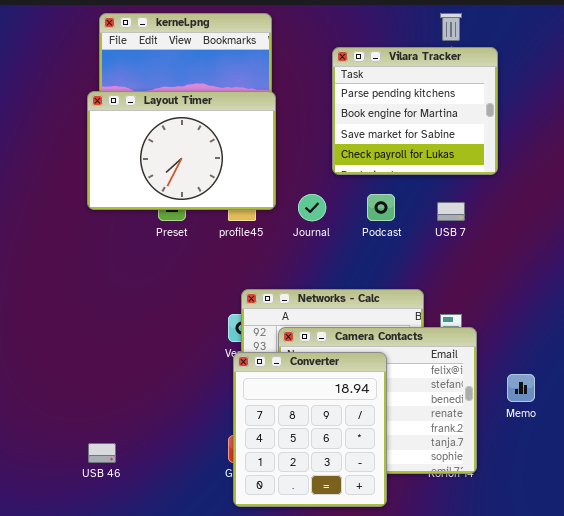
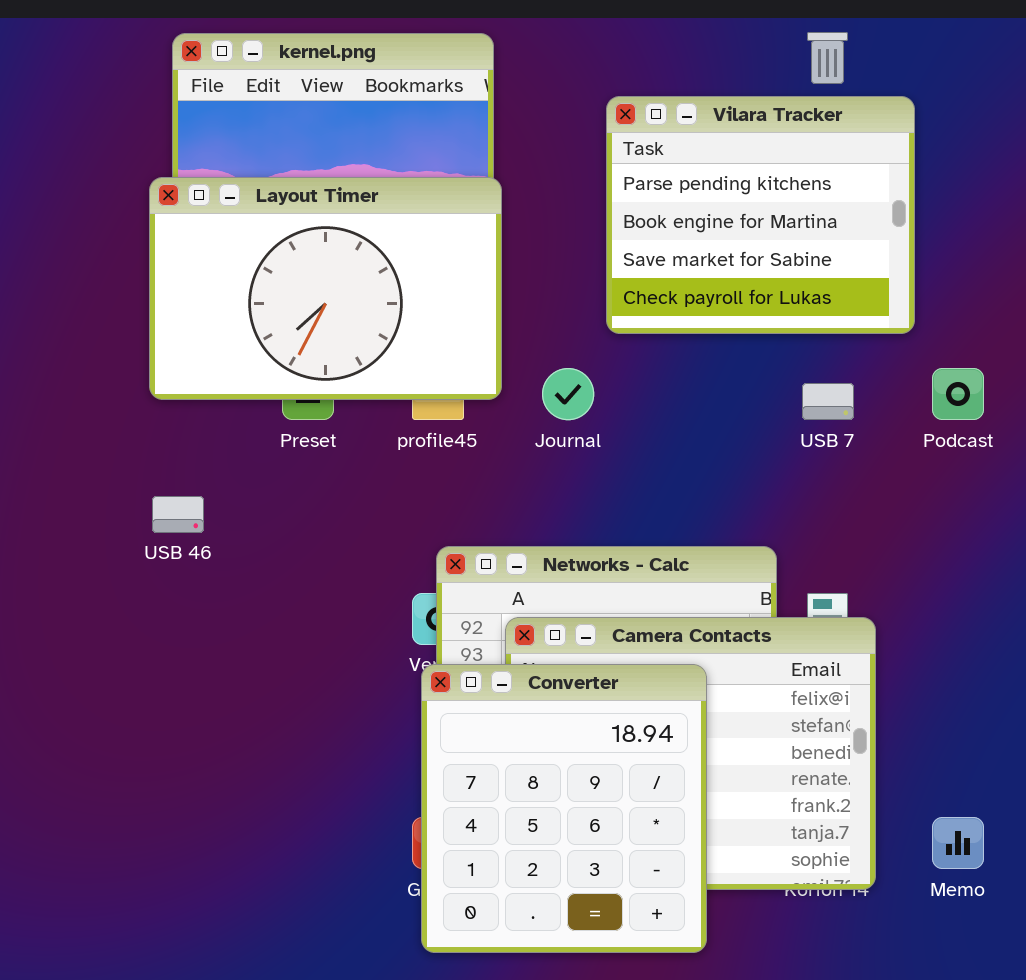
Podcast: [367,194,395,221] -> [932,368,984,420], moved
Memo: [507,374,535,402] -> [932,817,984,869], moved
USB 46: [88,443,116,463] -> [152,496,204,533], moved

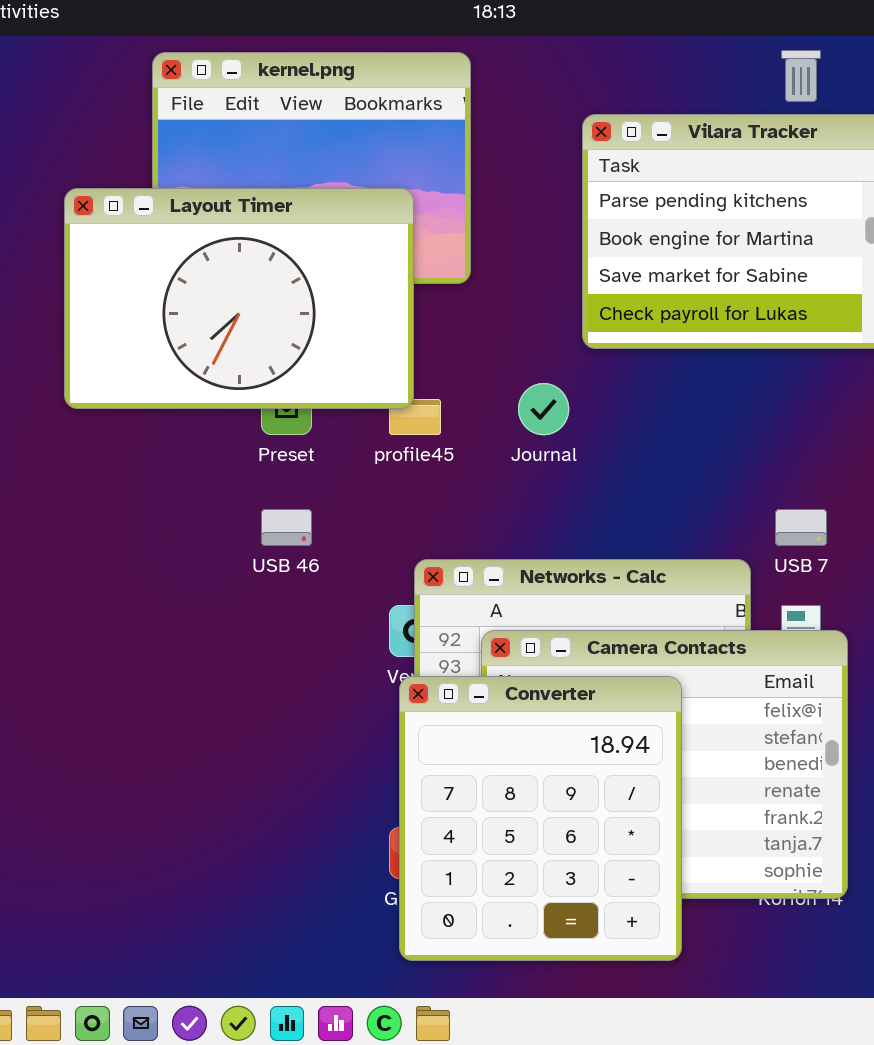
Layout Timer: [149,177,502,400] -> [64,188,414,409], moved
USB 7: [802,383,854,420] -> [775,509,827,546], moved
USB 46: [152,496,204,533] -> [261,509,312,546], moved

